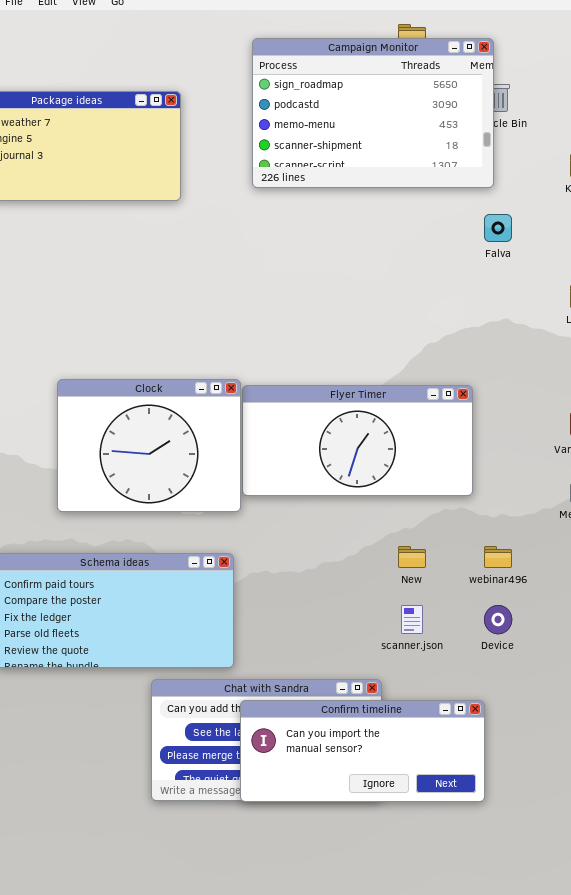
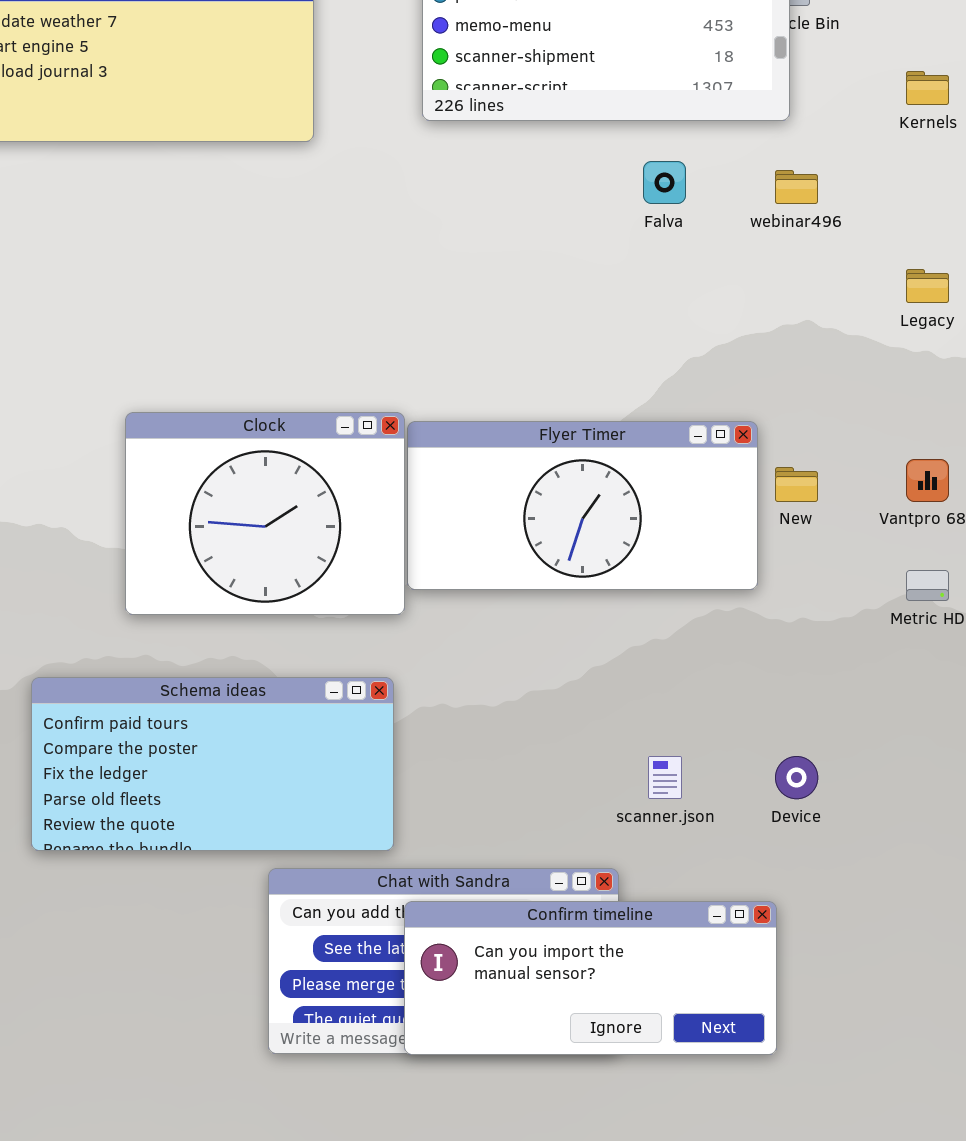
Falva: [484,214,512,242] -> [643,161,686,204], moved
New: [398,546,426,568] -> [775,467,818,502], moved
webinar496: [484,546,512,568] -> [775,170,818,204], moved

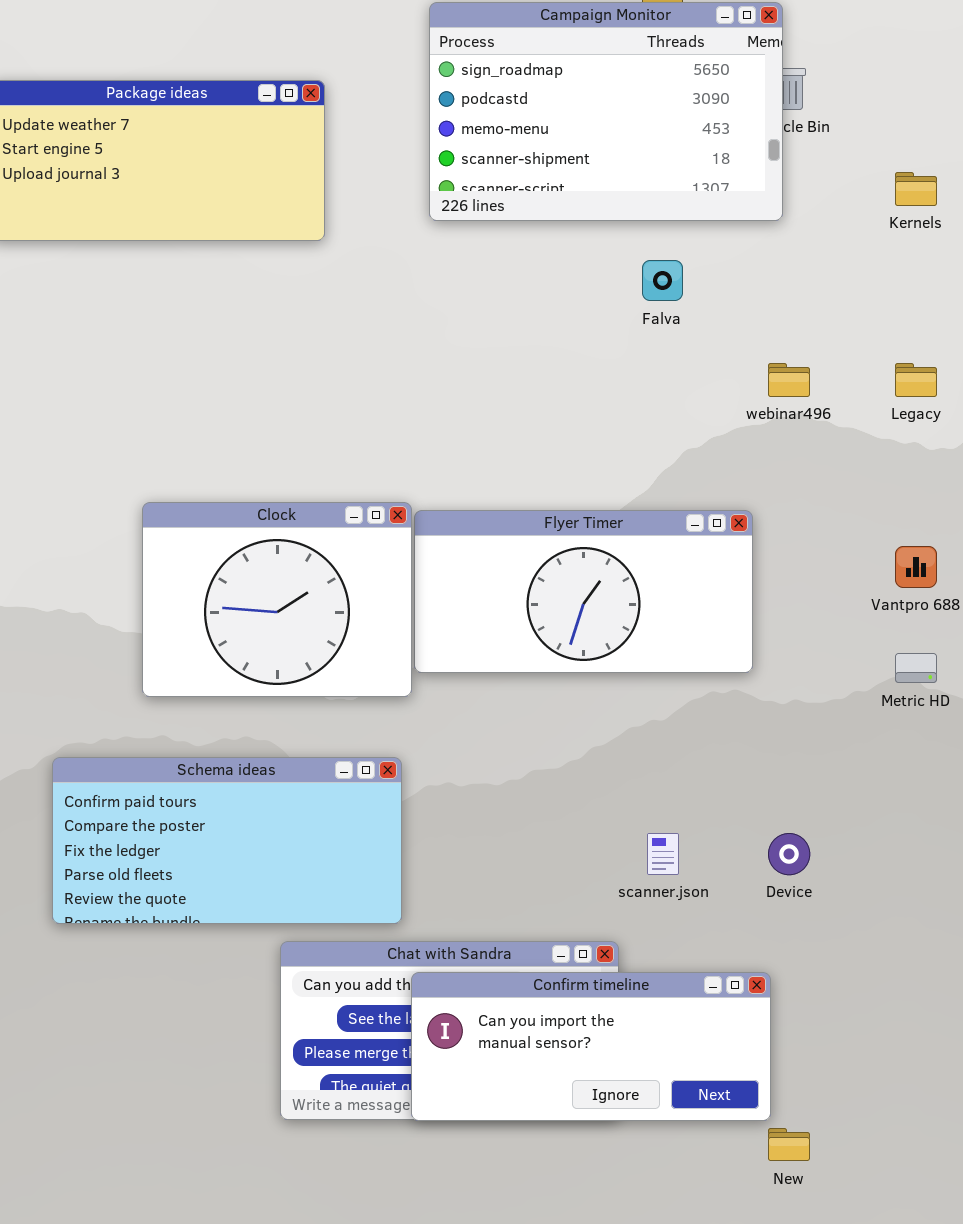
webinar496: [775,170,818,204] -> [768,363,810,397], moved
New: [775,467,818,502] -> [768,1128,810,1161], moved

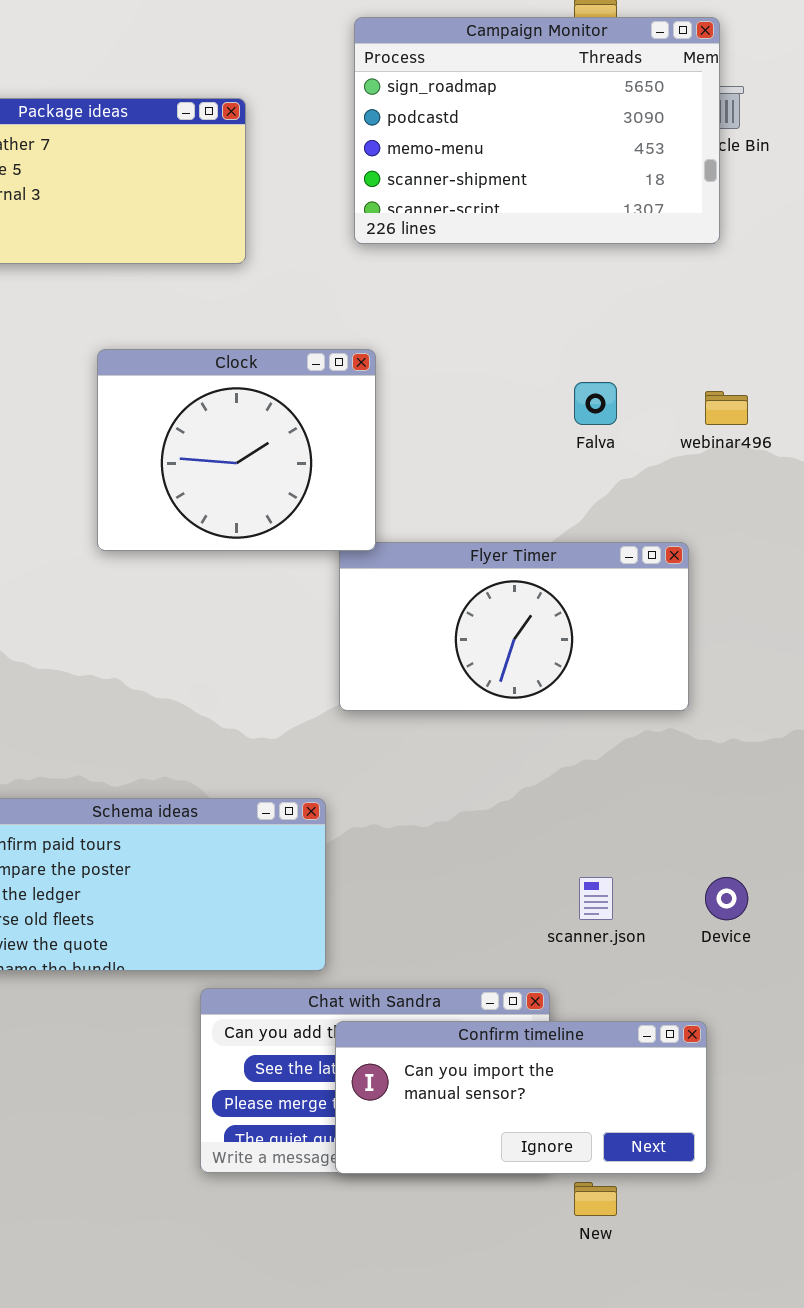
Falva: [642,260,683,301] -> [574,382,617,425], moved
Clock: [142,502,412,697] -> [97,349,376,551], moved
New: [768,1128,810,1161] -> [574,1182,617,1216], moved

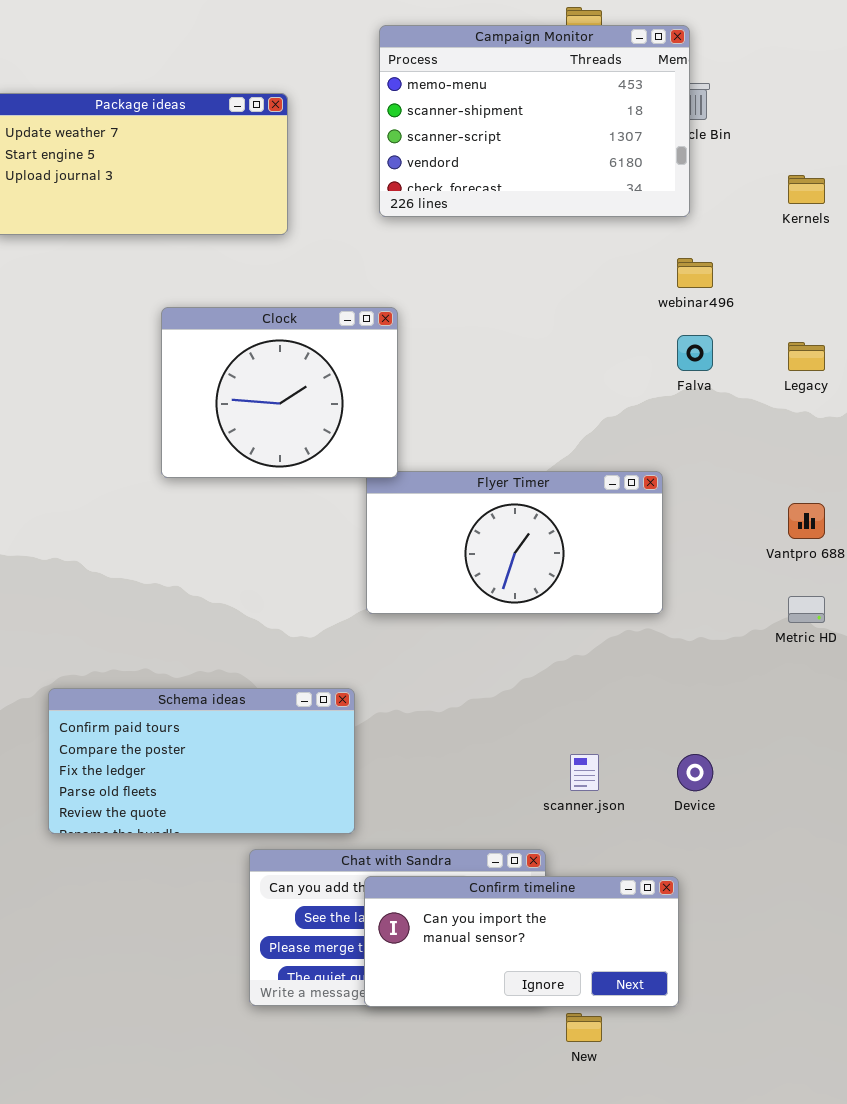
Campaign Monitor: [354,17,720,244] -> [379,25,690,217], scrolled down 2 rows
Falva: [574,382,617,425] -> [677,335,713,371], moved
webinar496: [705,391,748,425] -> [677,258,713,288], moved

